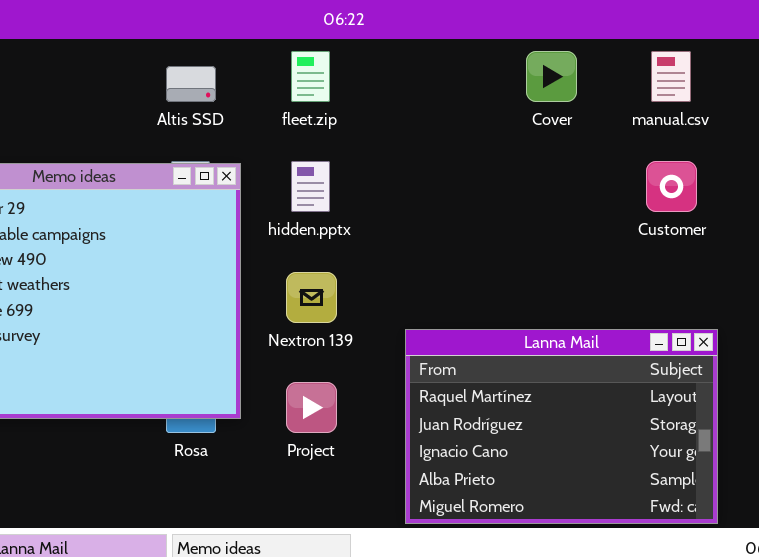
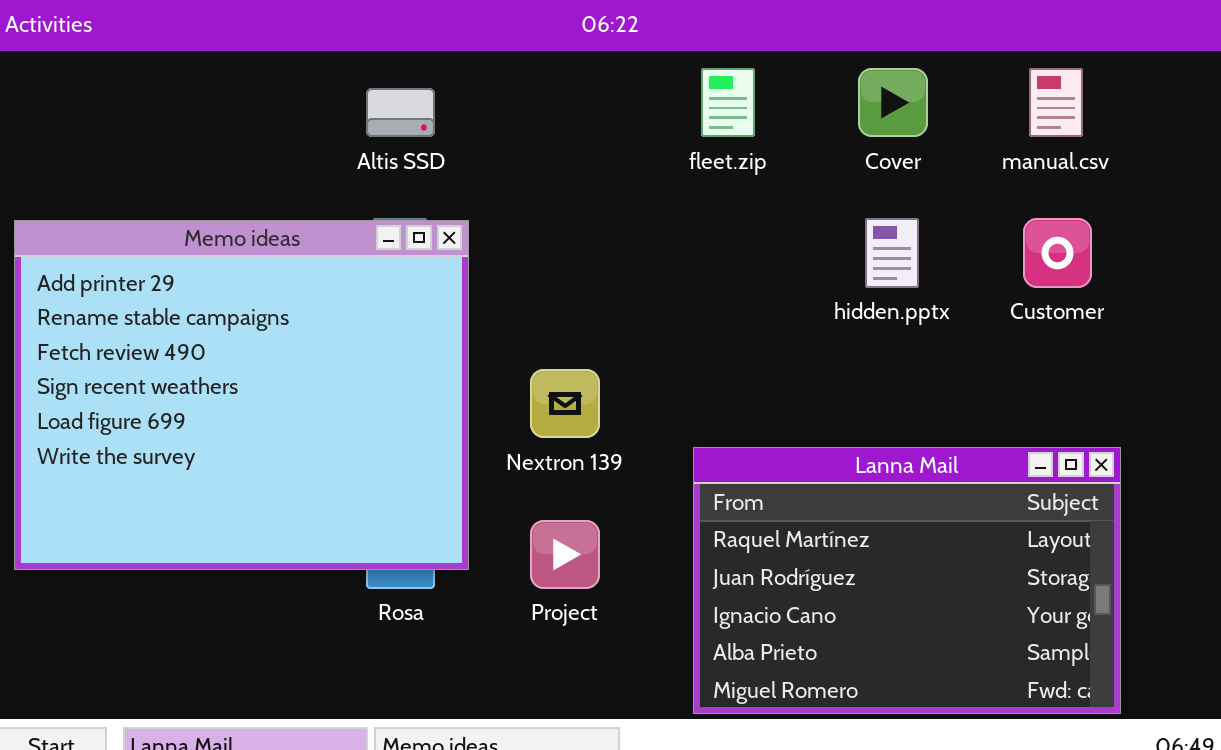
fleet.zip: [291,51,330,102] -> [701,68,755,137], moved
hidden.pptx: [291,161,330,212] -> [865,218,919,288], moved

